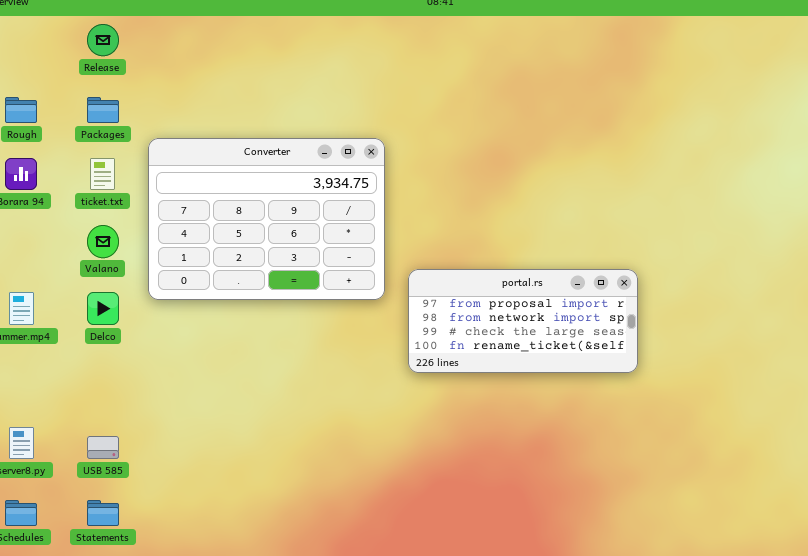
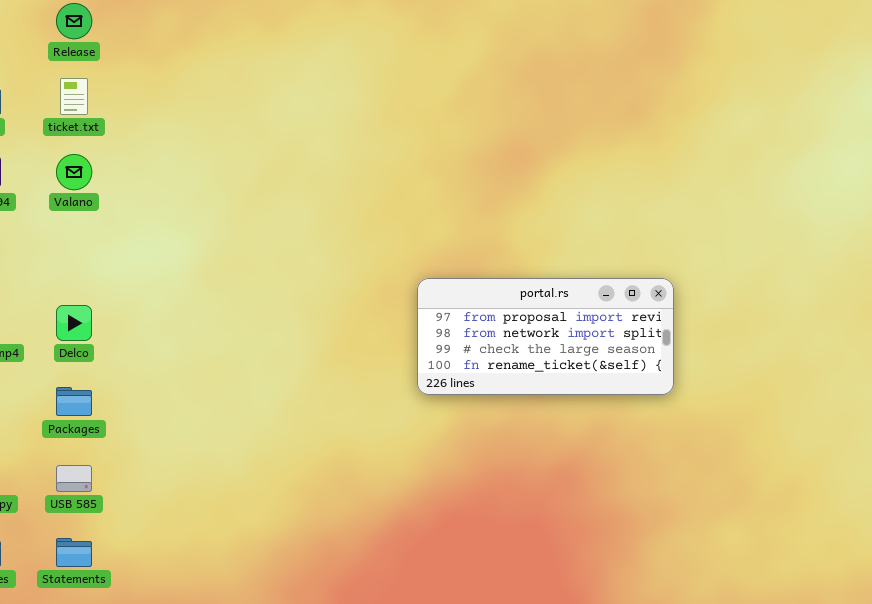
Packages: [87,97,119,123] -> [56,387,92,416], moved
Converter: [148,138,385,300] -> none, closed
ticket.txt: [90,158,115,190] -> [60,78,88,115], moved
Valano: [87,225,119,258] -> [56,154,92,190], moved

